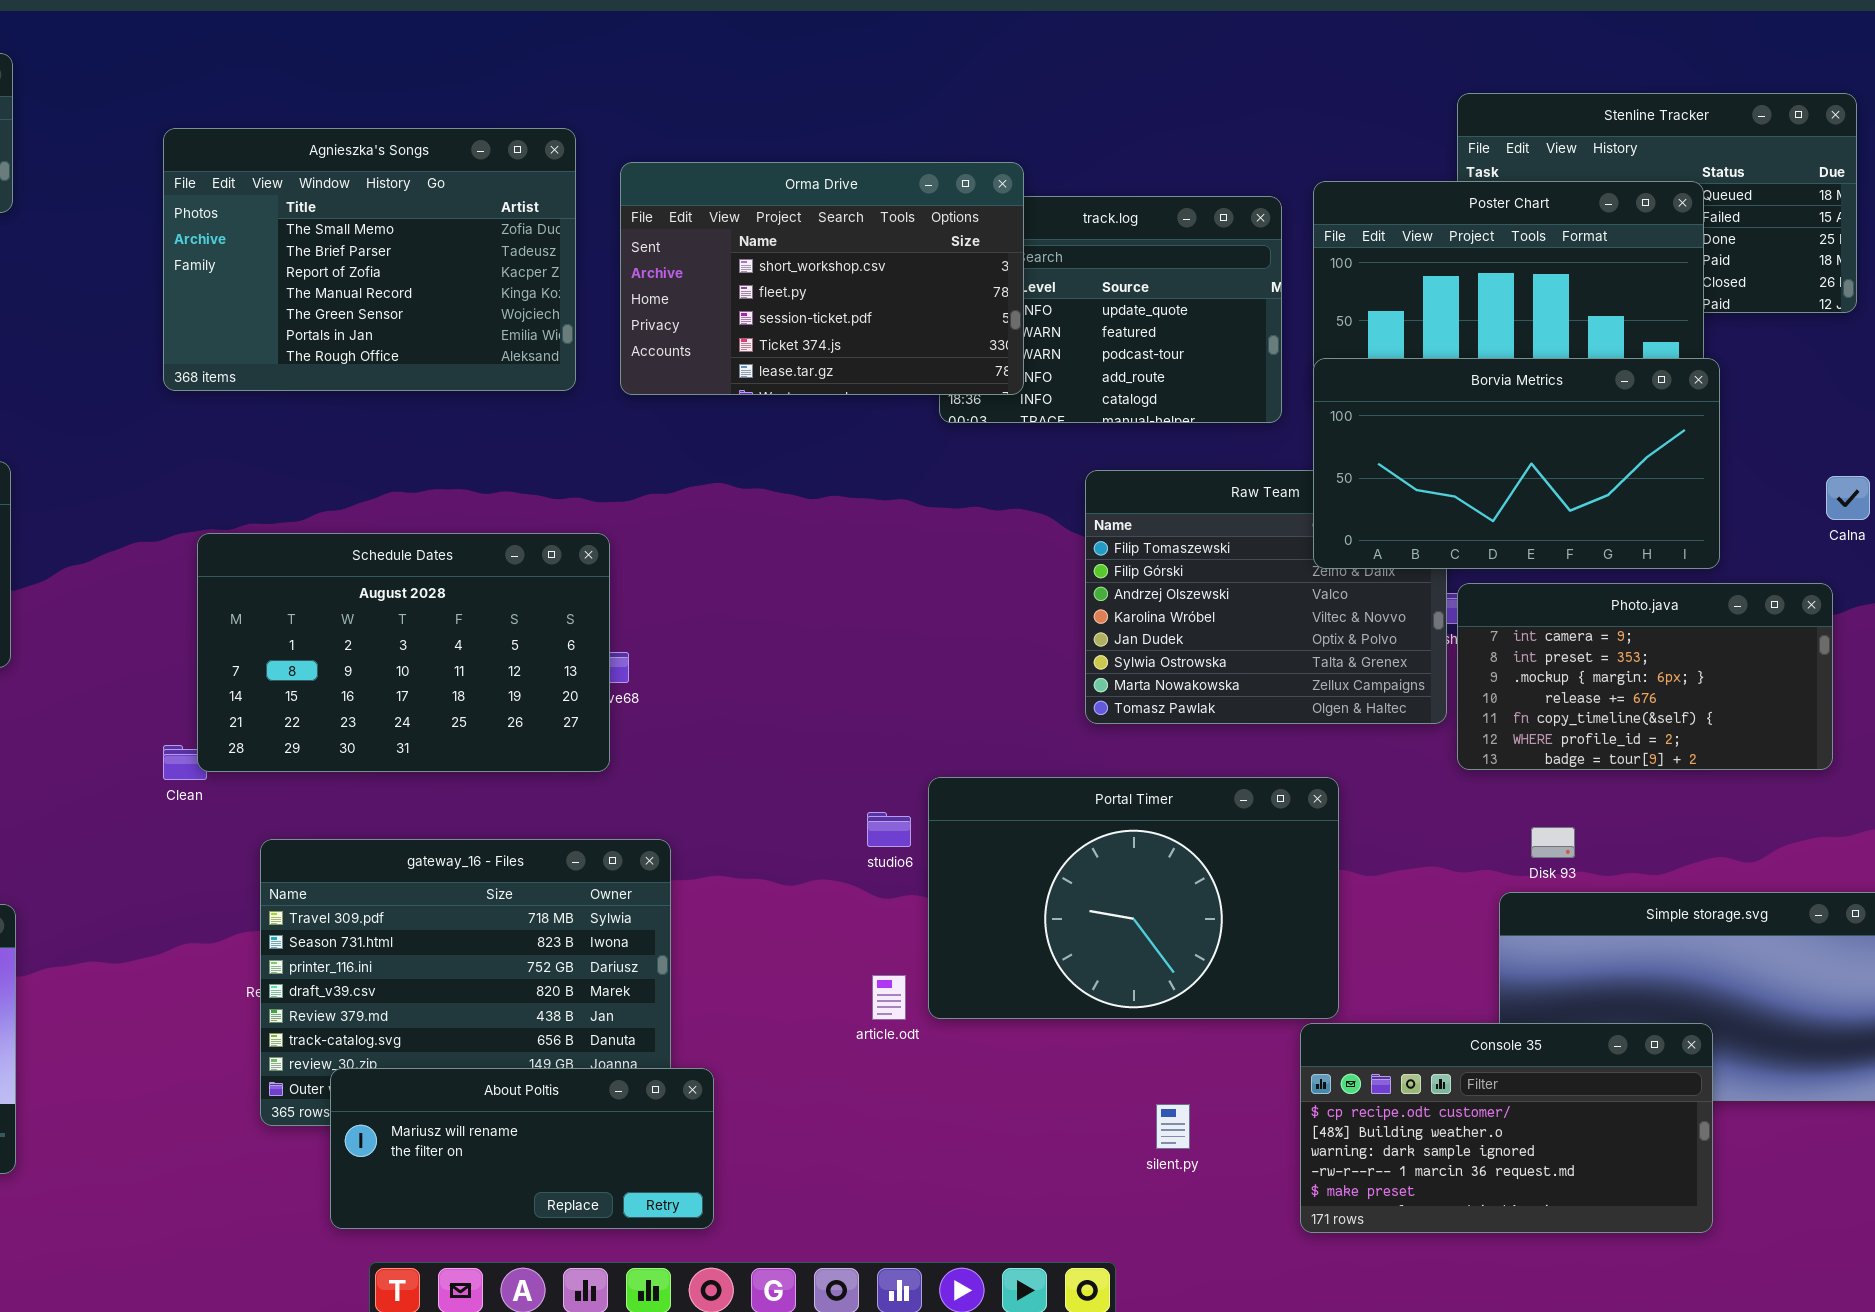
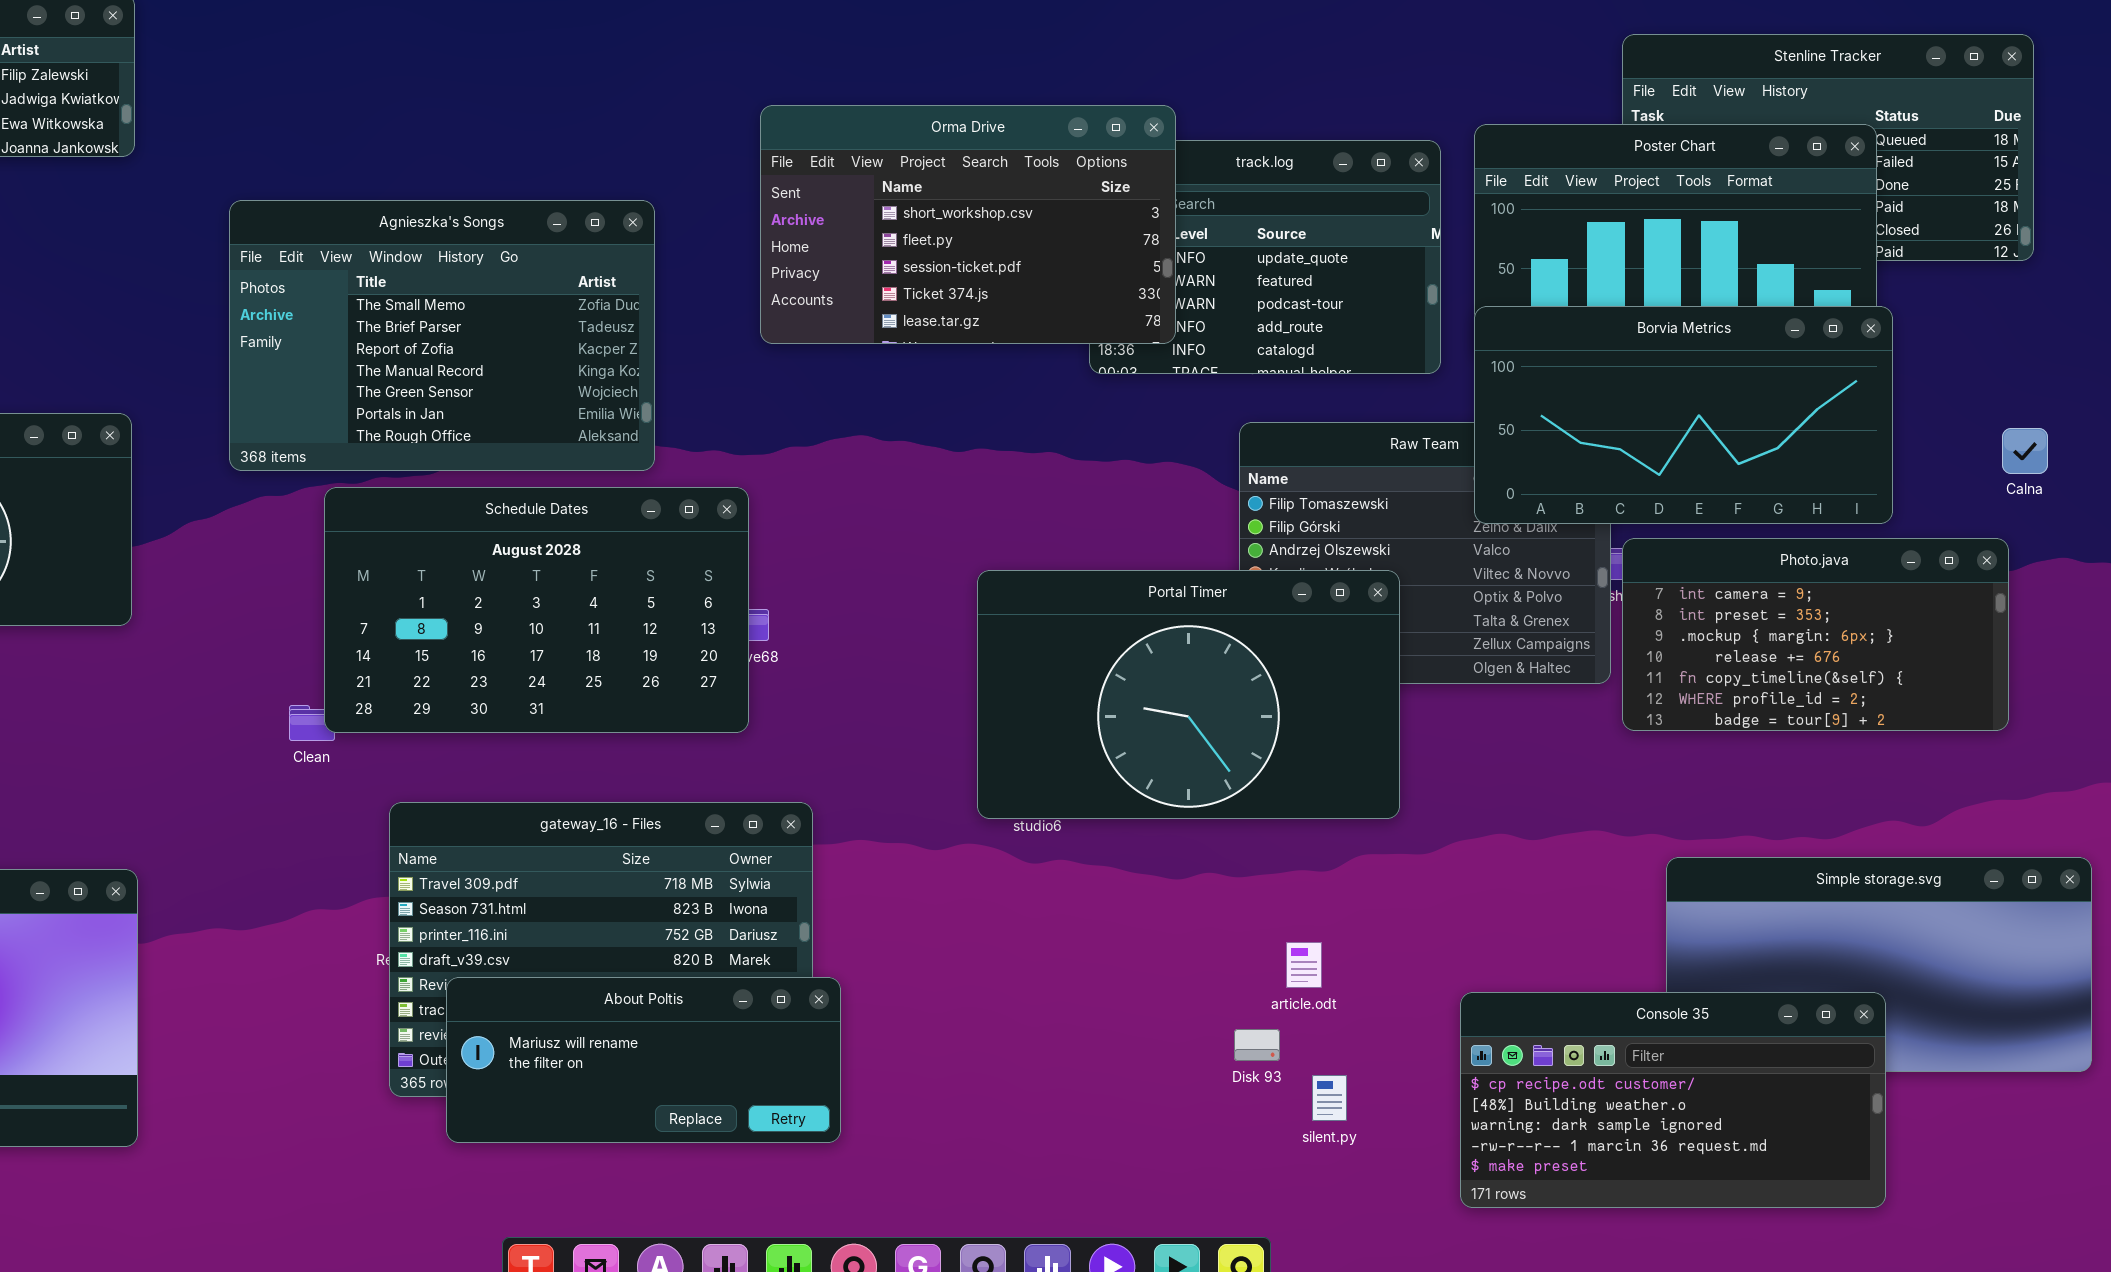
Agnieszka's Songs: [163,128,576,391] -> [229,200,655,471], moved
Portal Timer: [928,777,1339,1019] -> [977,570,1400,819], moved
Disk 93: [1531,827,1575,858] -> [1234,1029,1280,1061], moved
article.odt: [872,975,906,1020] -> [1286,942,1322,988], moved
About Poltis: [330,1068,714,1229] -> [446,977,841,1143], moved

